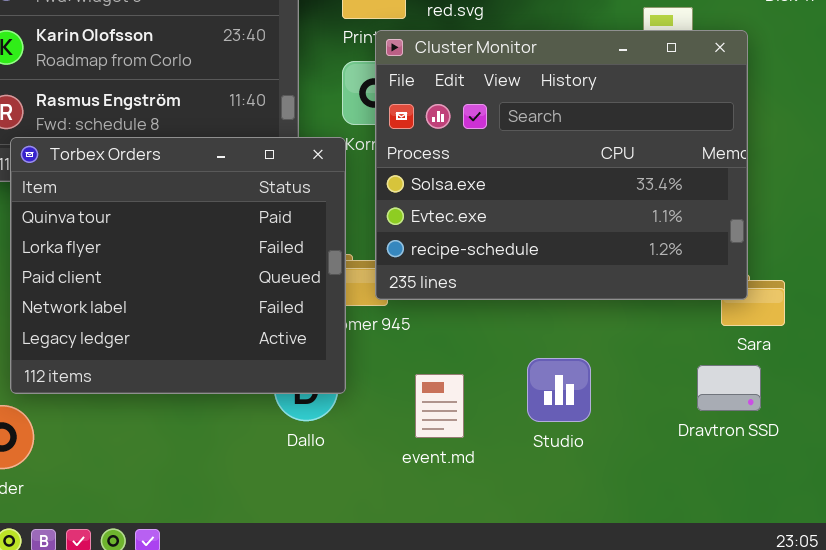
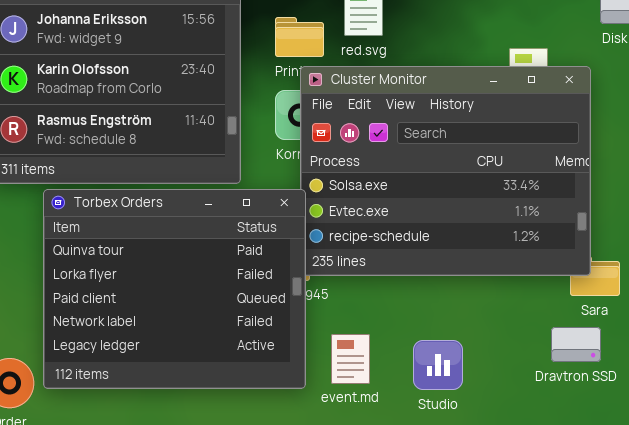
Torbex Orders: [10,137,346,394] -> [43,189,306,389], moved
Studio: [527,358,591,422] -> [413,340,463,390], moved

